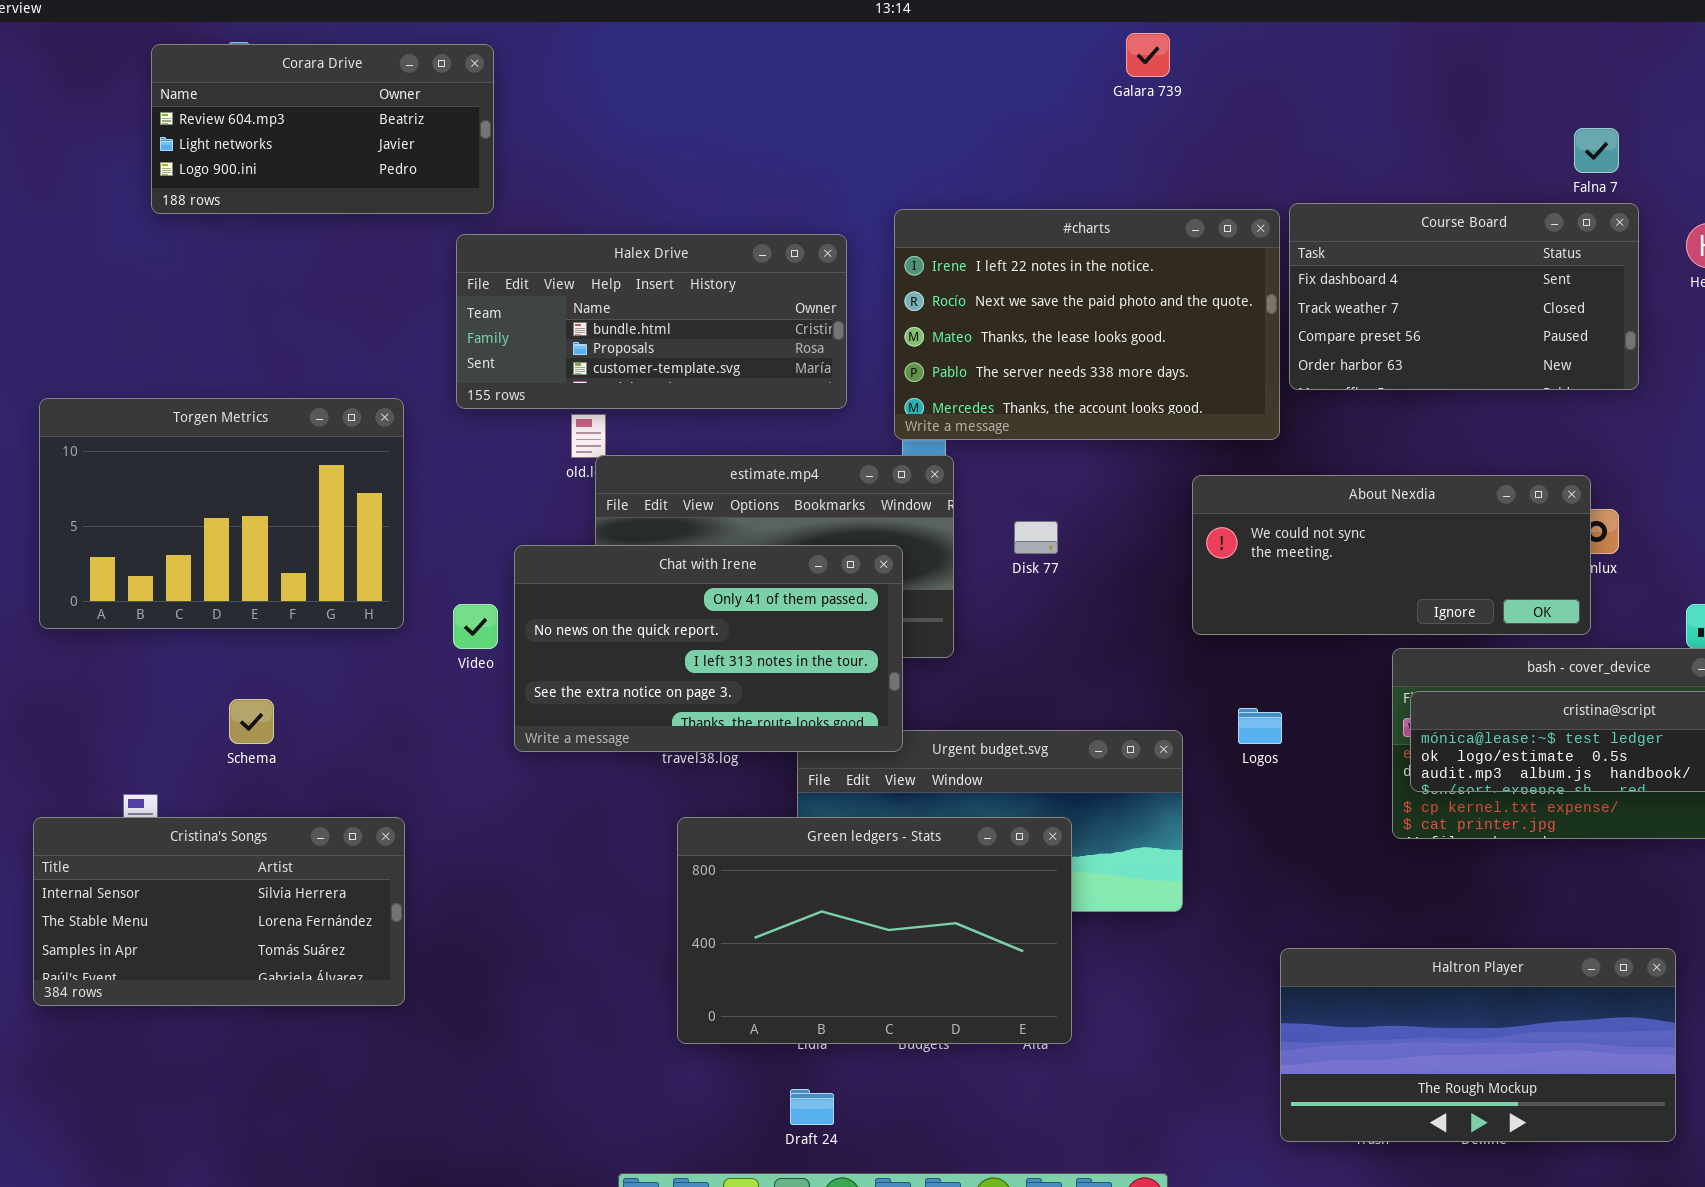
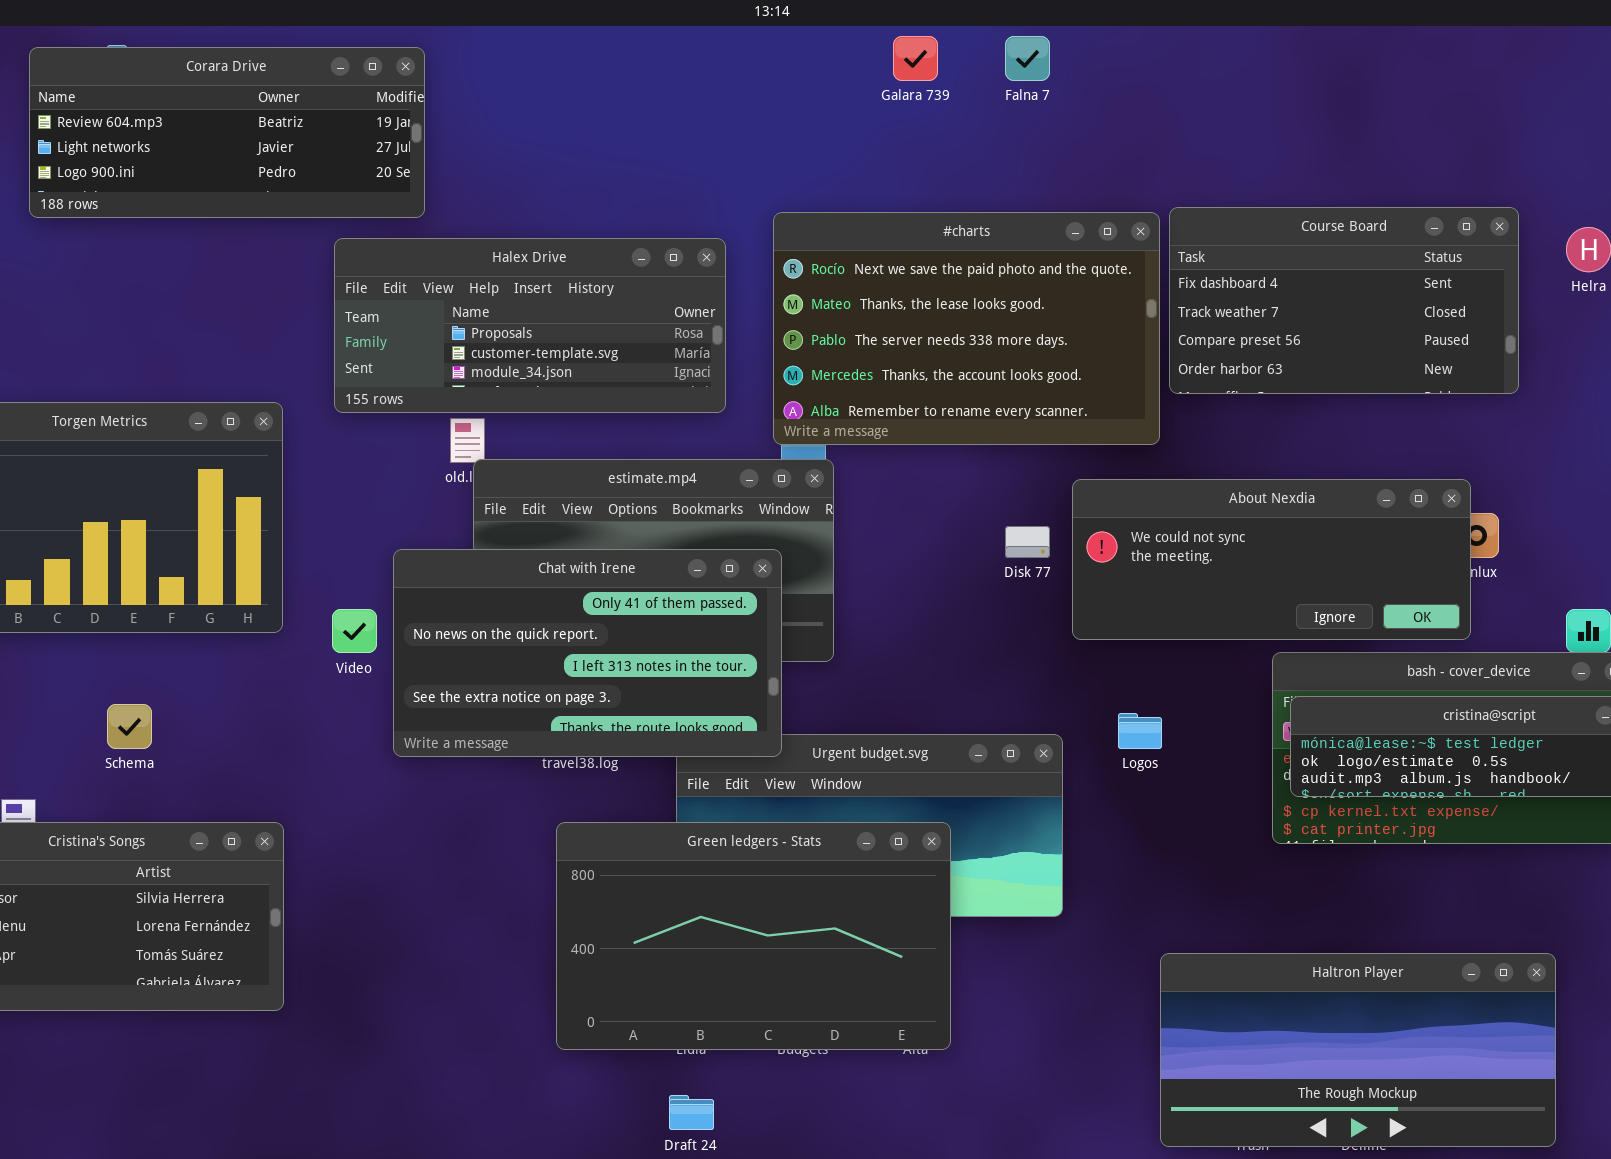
Galara 739: [1126,33,1170,77] -> [893,36,938,81], moved
Corara Drive: [151,44,494,214] -> [29,47,425,218], resized
Falna 7: [1574,128,1619,173] -> [1005,36,1050,81], moved
#charts: [894,209,1280,440] -> [773,212,1160,445], scrolled down 1 row
Halex Drive: [456,234,847,409] -> [334,238,726,413], scrolled down 1 row
Disk 77: [1014,521,1058,554] -> [1005,526,1050,558], moved

